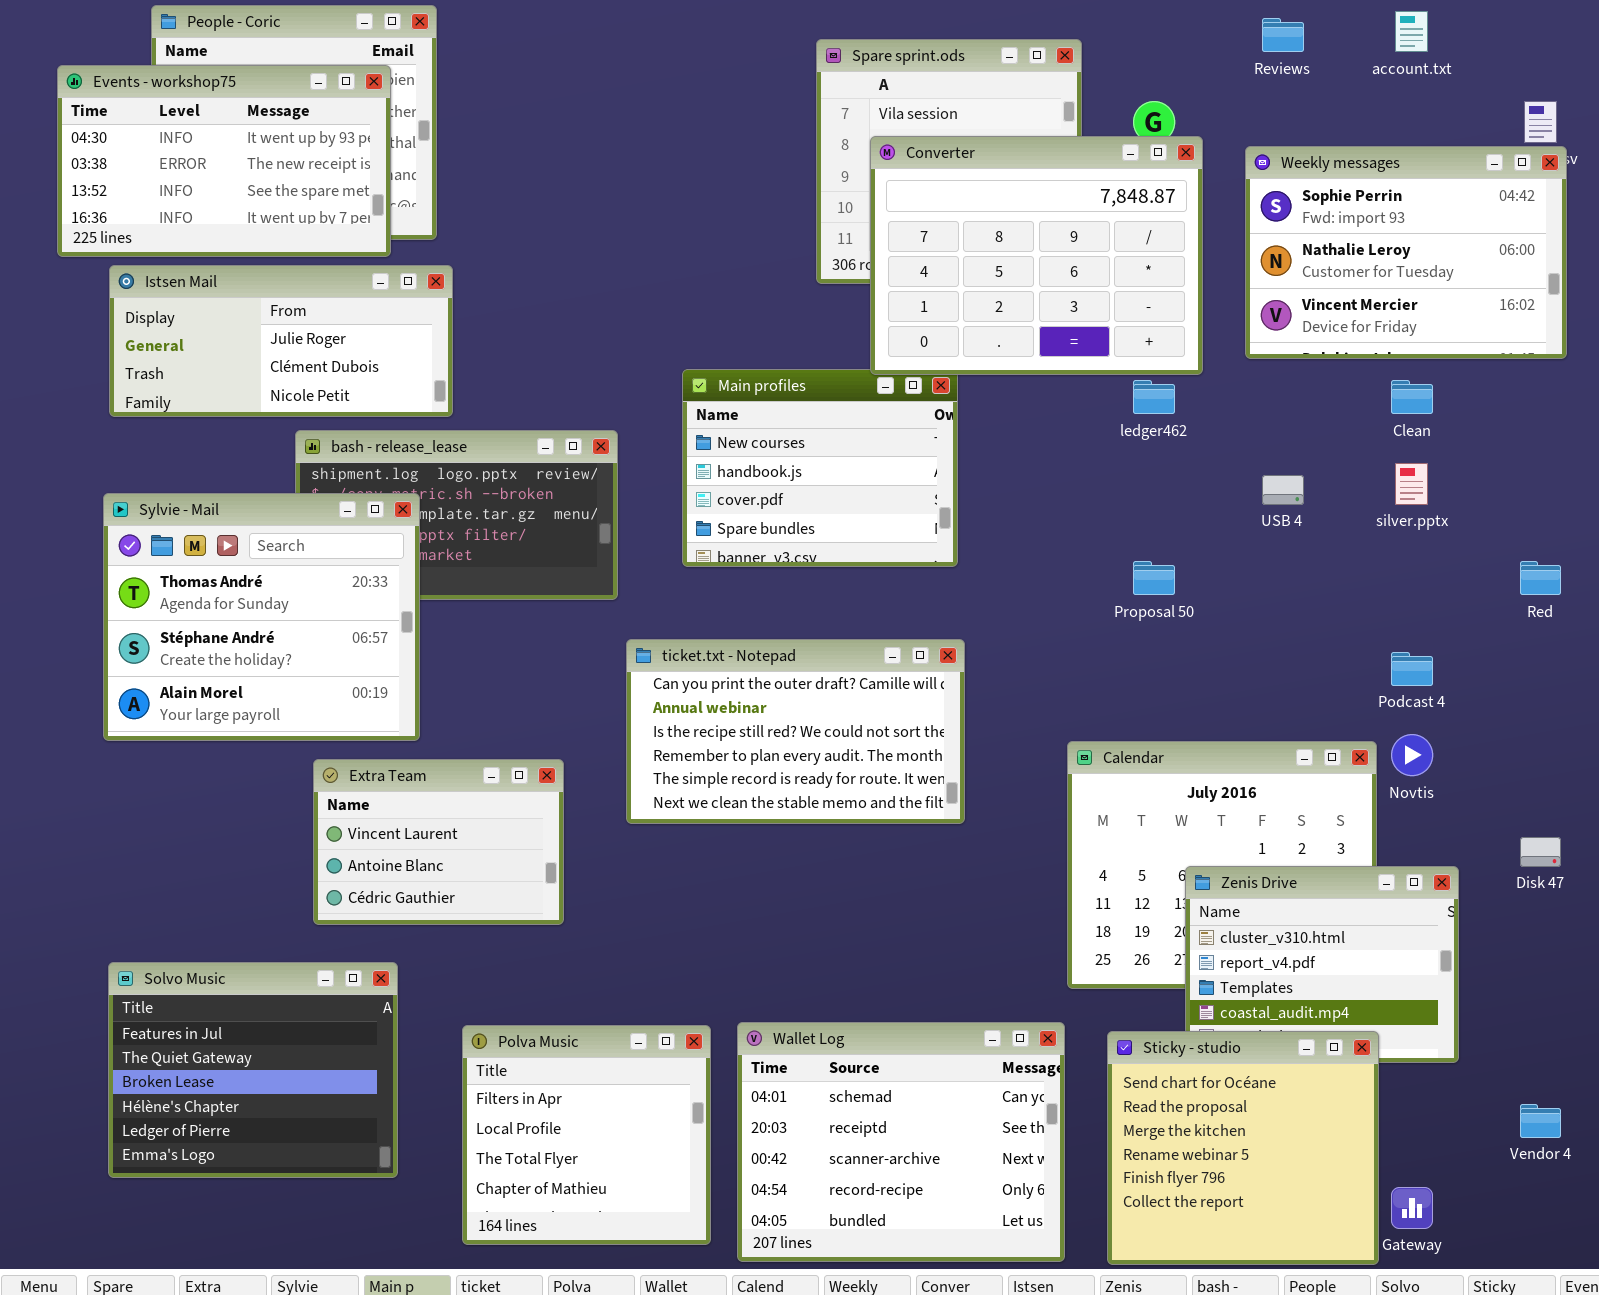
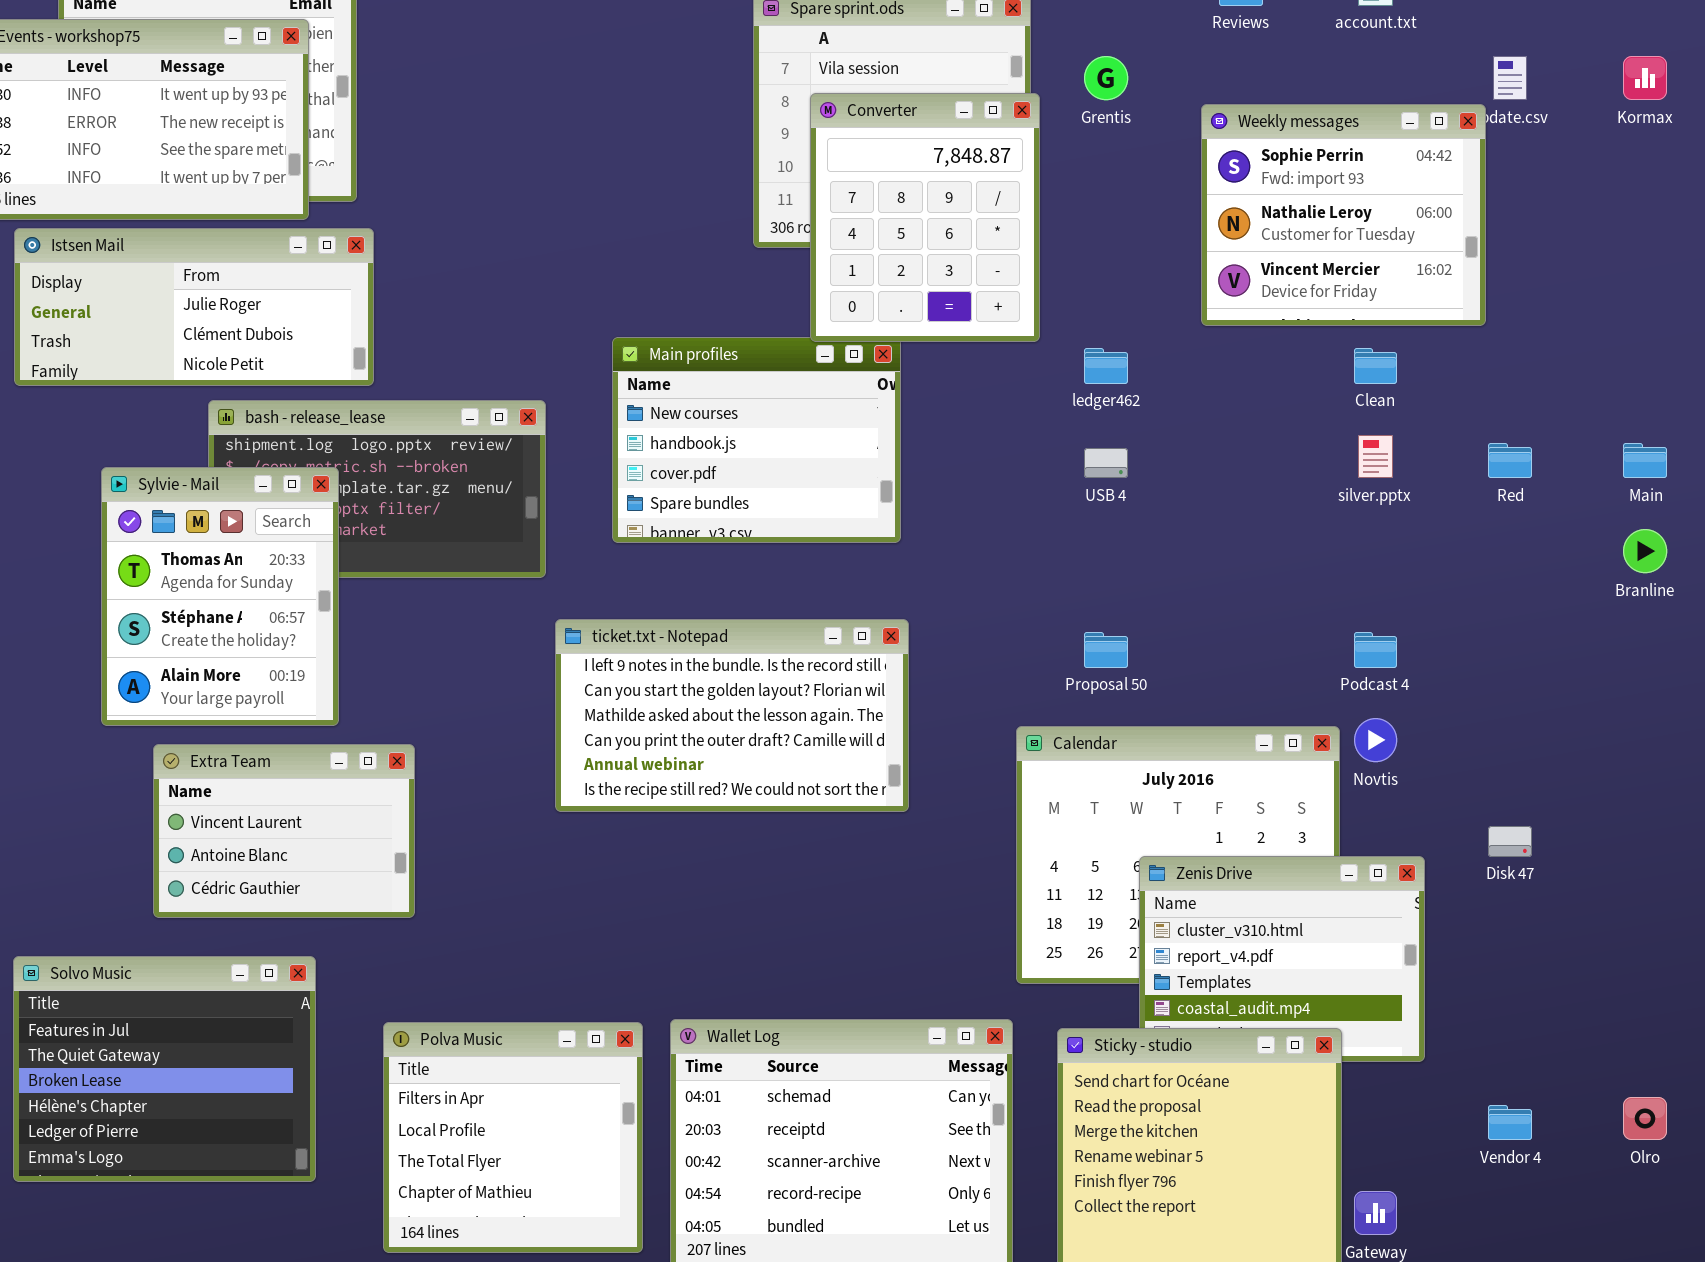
Converter: [870,136,1203,375] -> [810,93,1040,342], resized
Weekly messages: [1245,146,1567,359] -> [1201,104,1486,326], resized
USB 4: [1262,475,1304,505] -> [1084,448,1128,478], moved
Sylvie - Mail: [103,493,420,741] -> [101,467,339,726], resized
Proposal 50: [1133,561,1175,595] -> [1084,632,1128,668], moved
Red: [1520,561,1561,595] -> [1488,443,1532,478], moved
ticket.txt - Notepad: [626,639,965,824] -> [555,619,909,812], scrolled up 3 rows
Extra Team: [313,759,564,925] -> [153,744,415,918], moved

